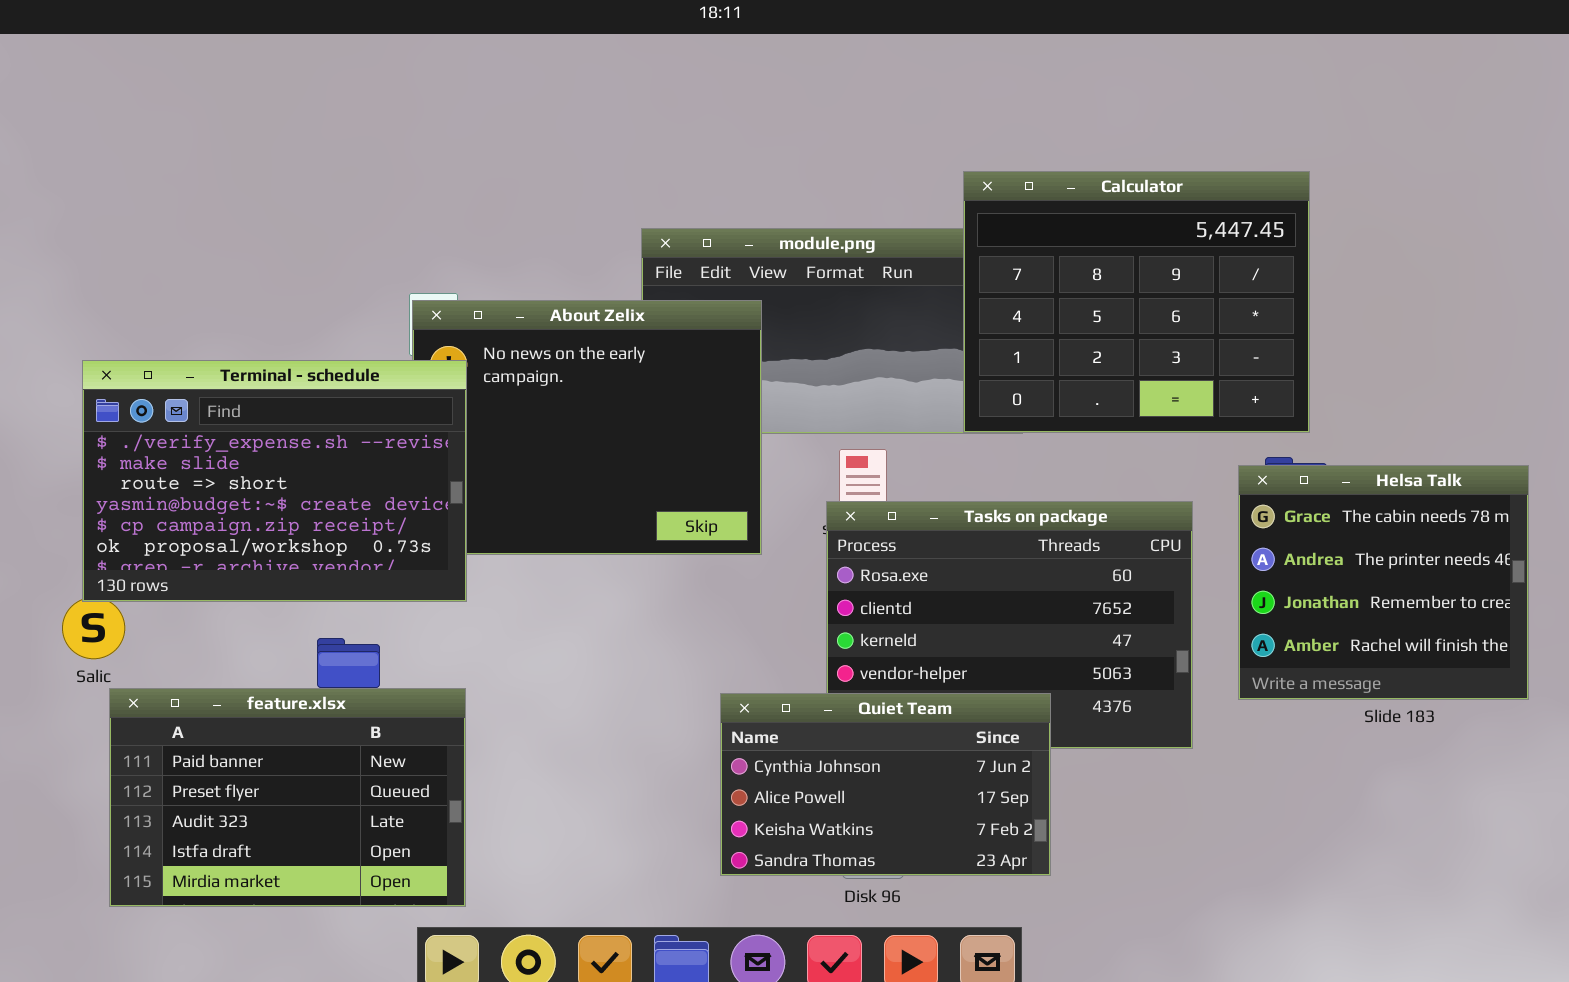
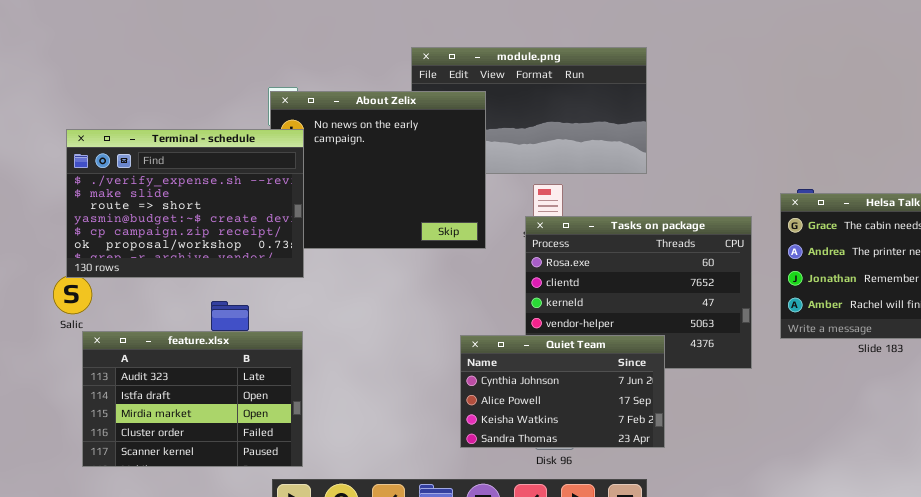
Calculator: [963,171,1310,433] -> none, closed
feature.xlsx: [109,688,466,907] -> [82,331,303,467], scrolled down 2 rows

